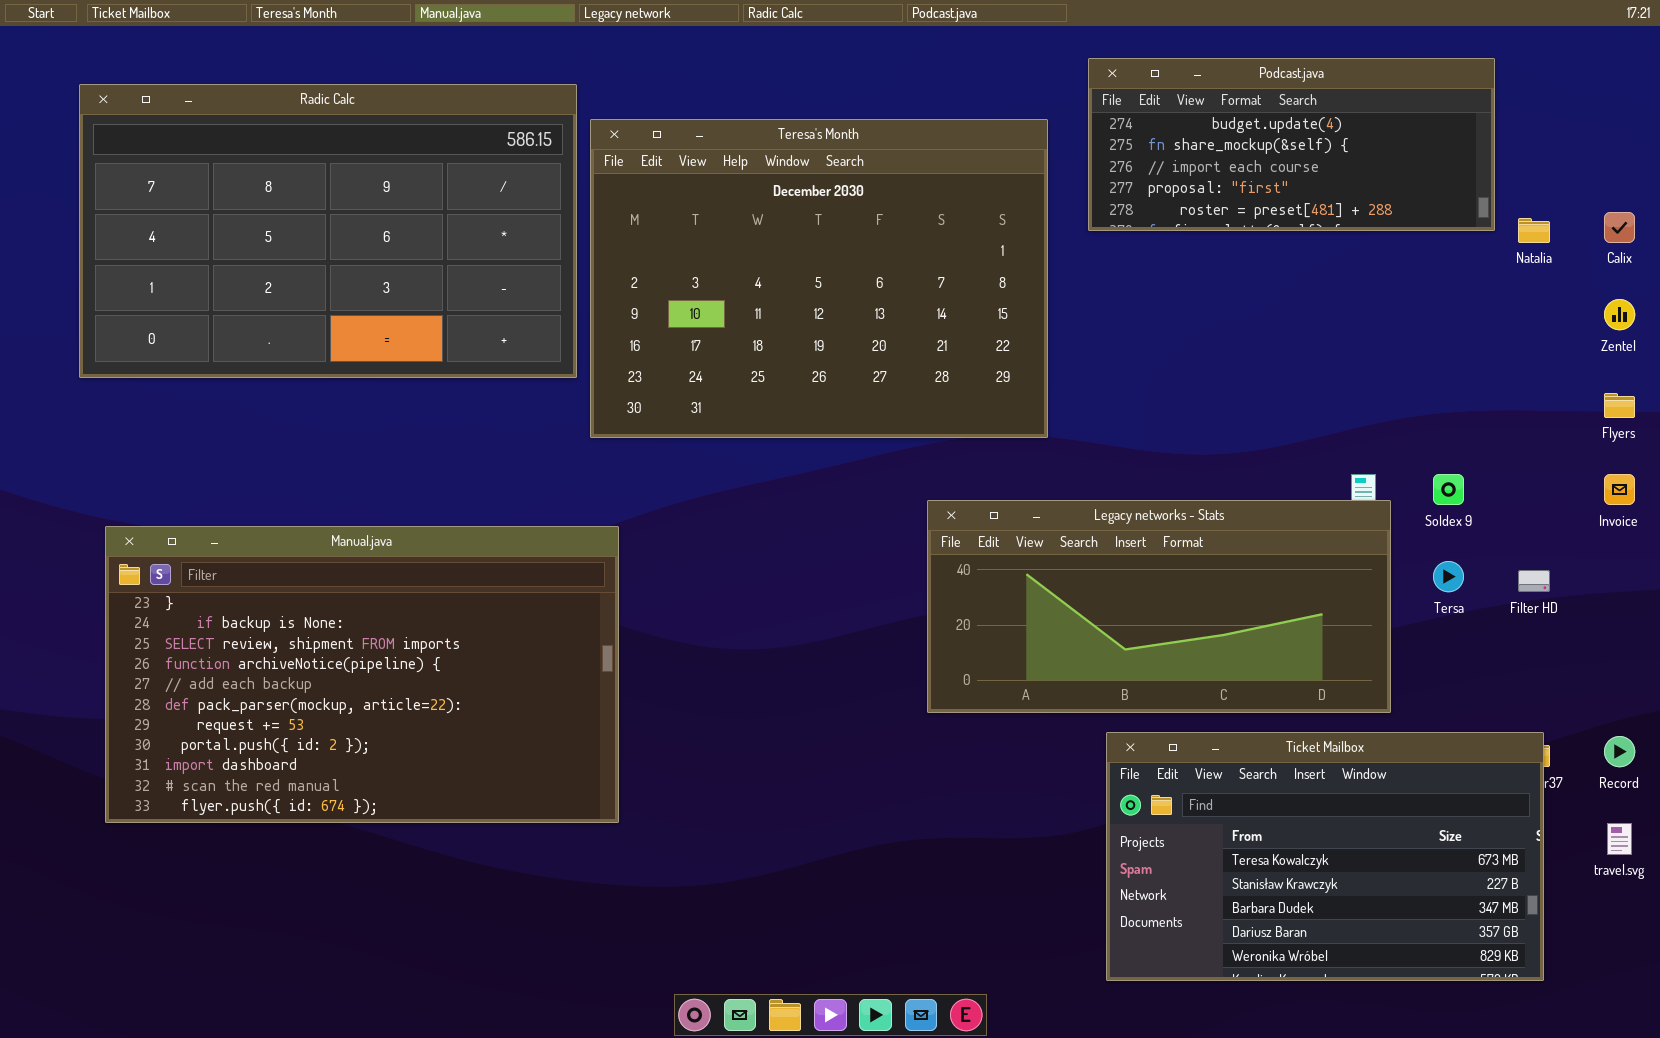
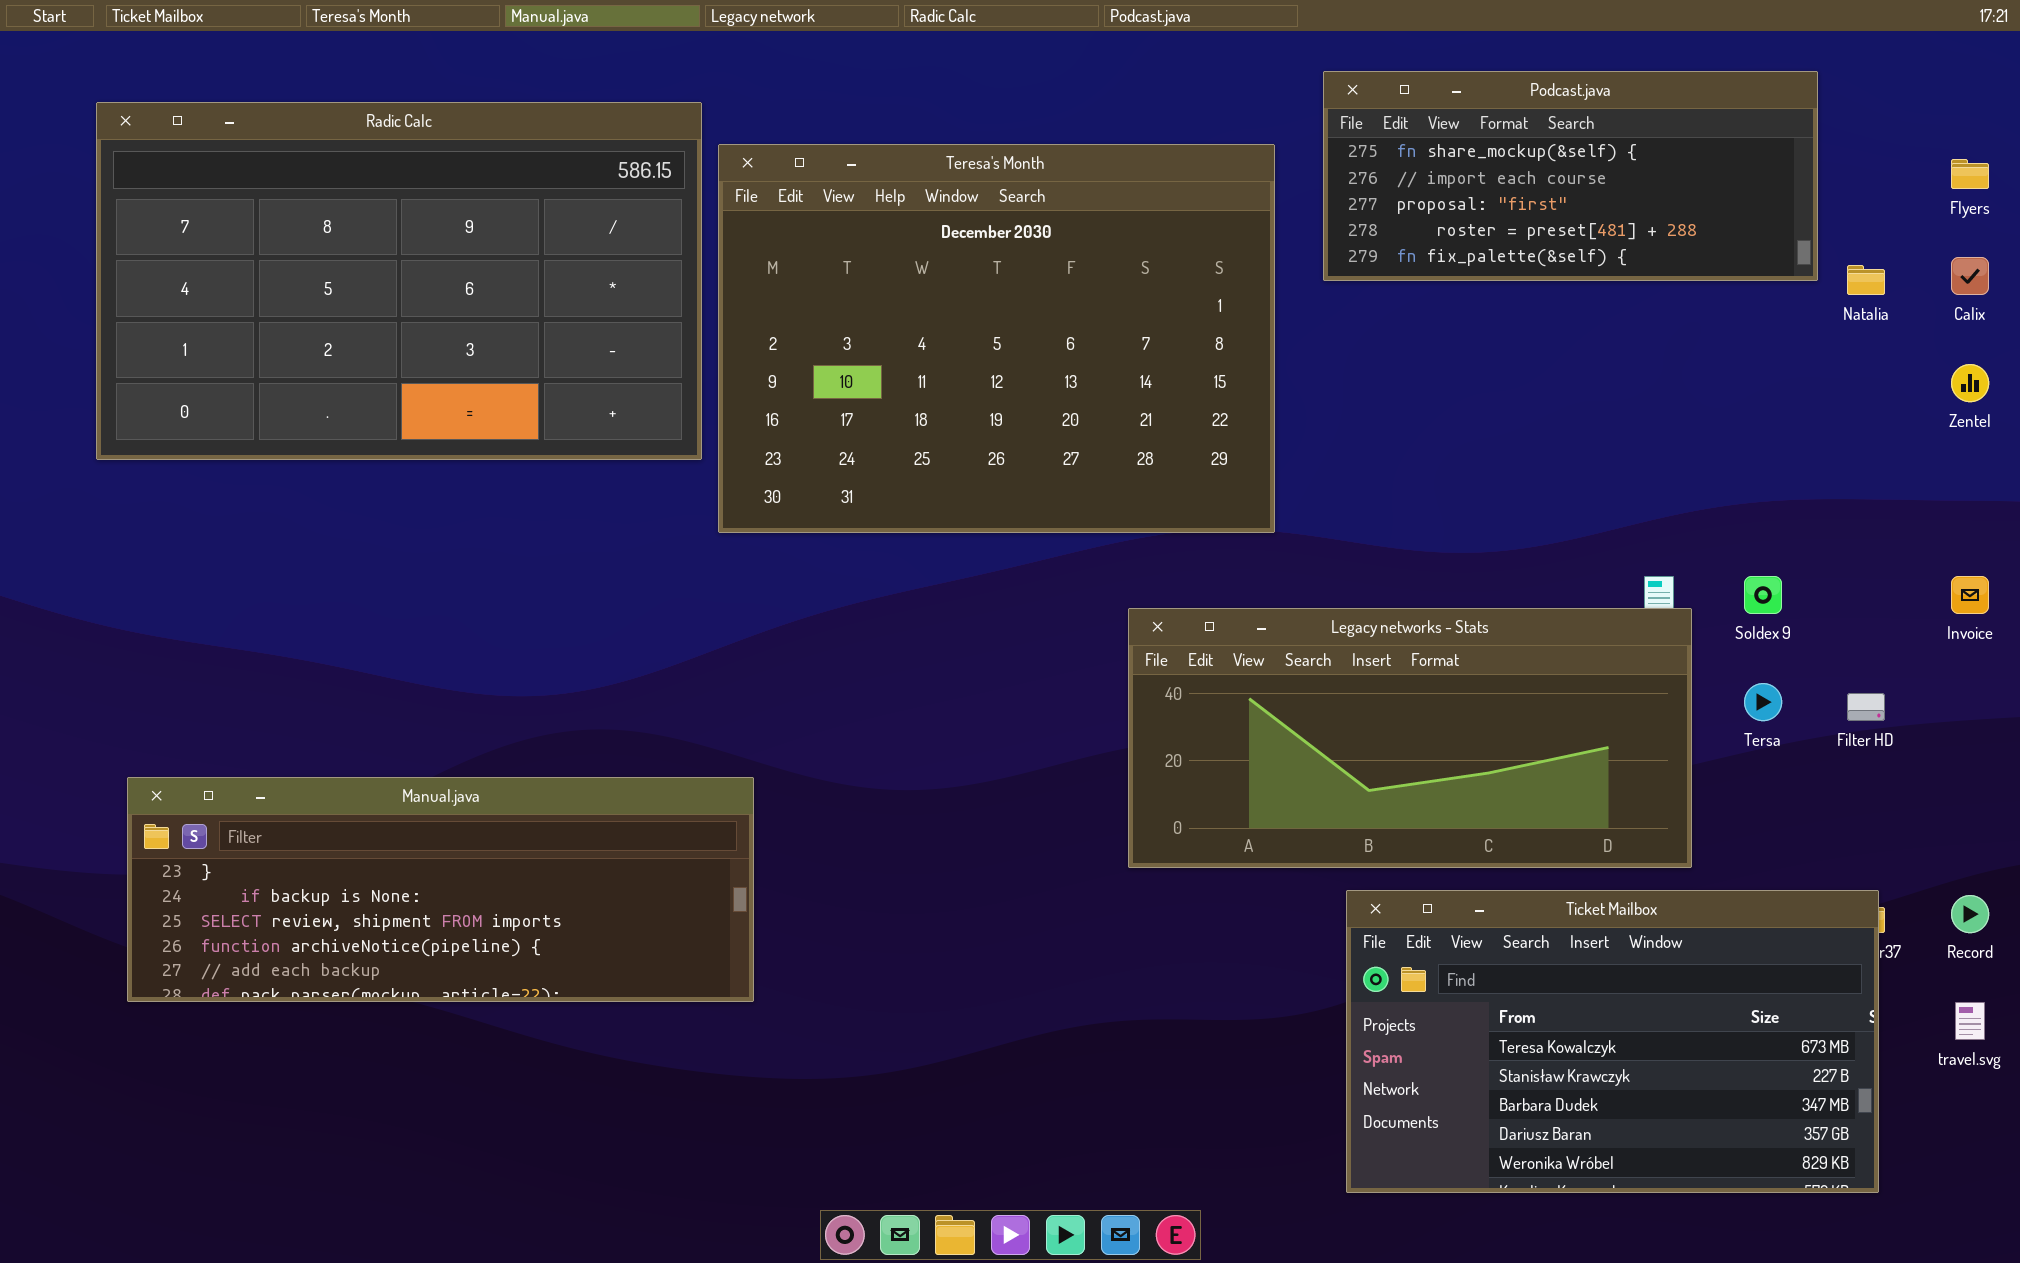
Podcast.java: [1088,58,1495,231] -> [1323,71,1818,281], scrolled down 1 row
Flyers: [1604,393,1635,418] -> [1951,159,1989,189], moved
Manual.java: [105,526,619,823] -> [127,777,754,1002], resized

